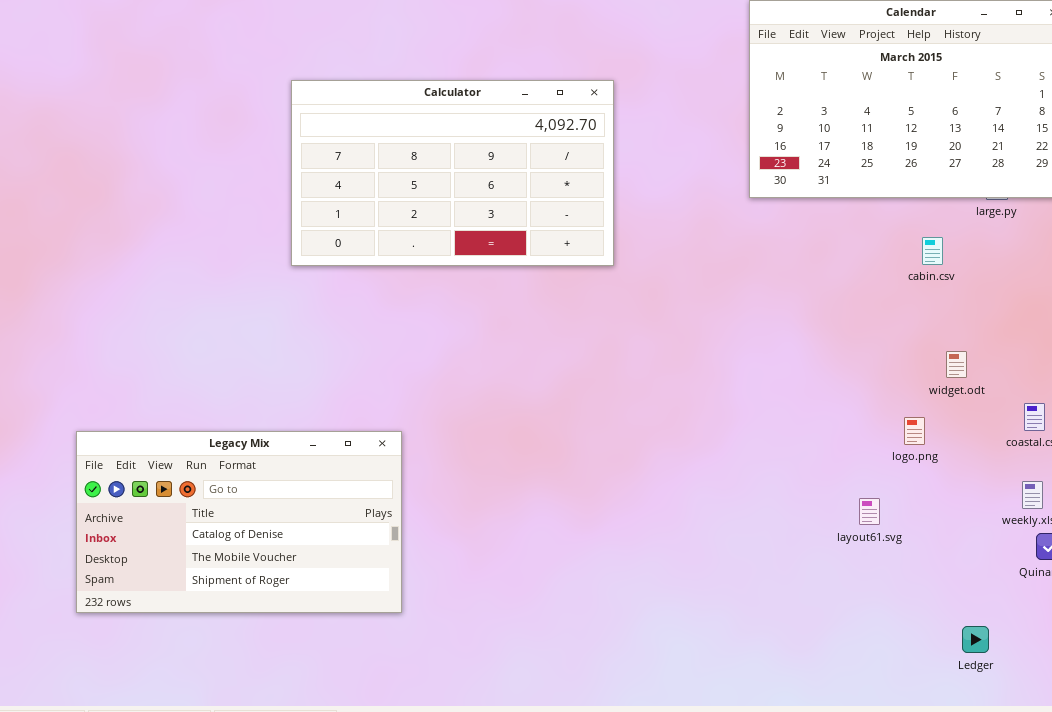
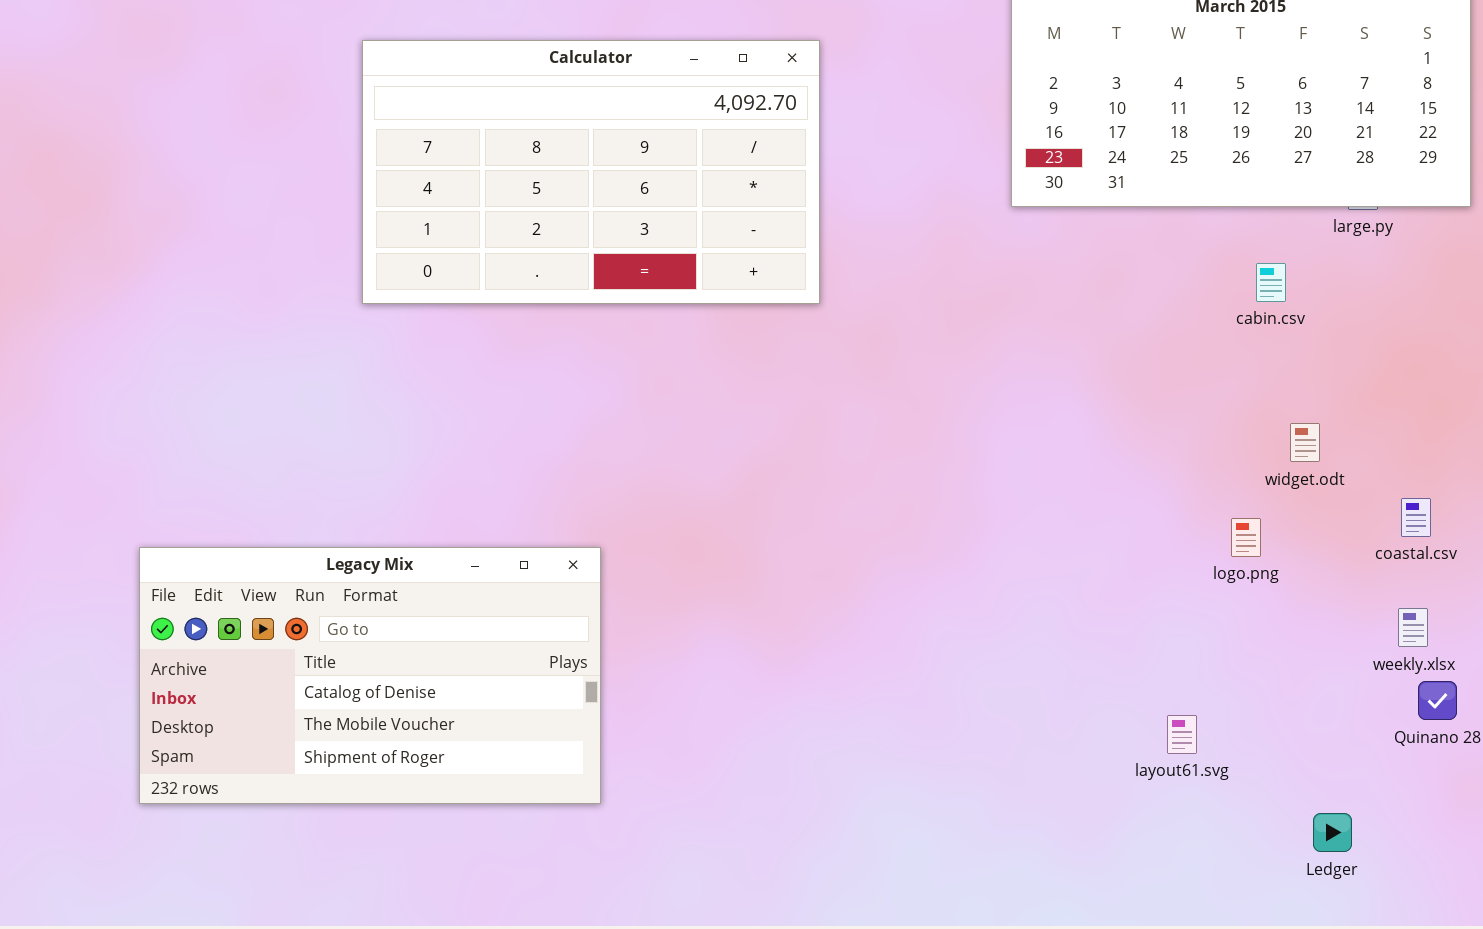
Legacy Mix: [76,431,402,613] -> [139,547,601,804], moved
layout61.svg: [859,498,880,525] -> [1167,715,1197,754], moved

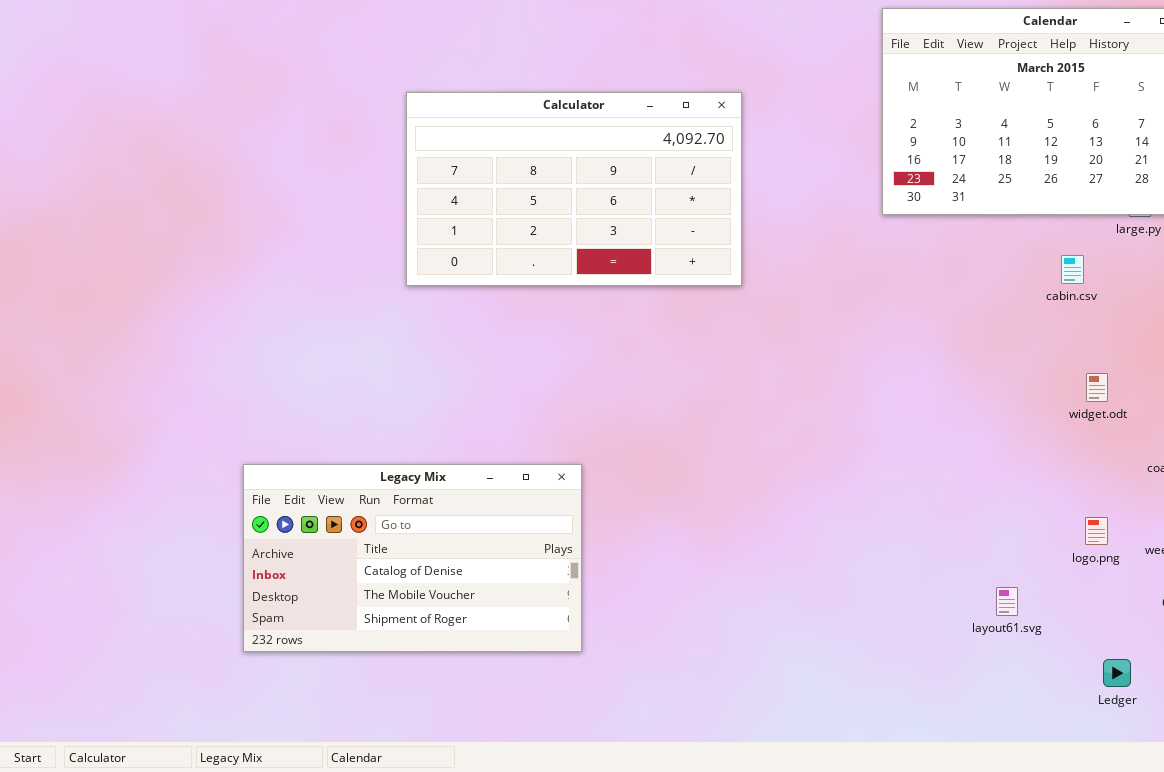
logo.png: [1231,518,1261,557] -> [1085,517,1108,545], moved

